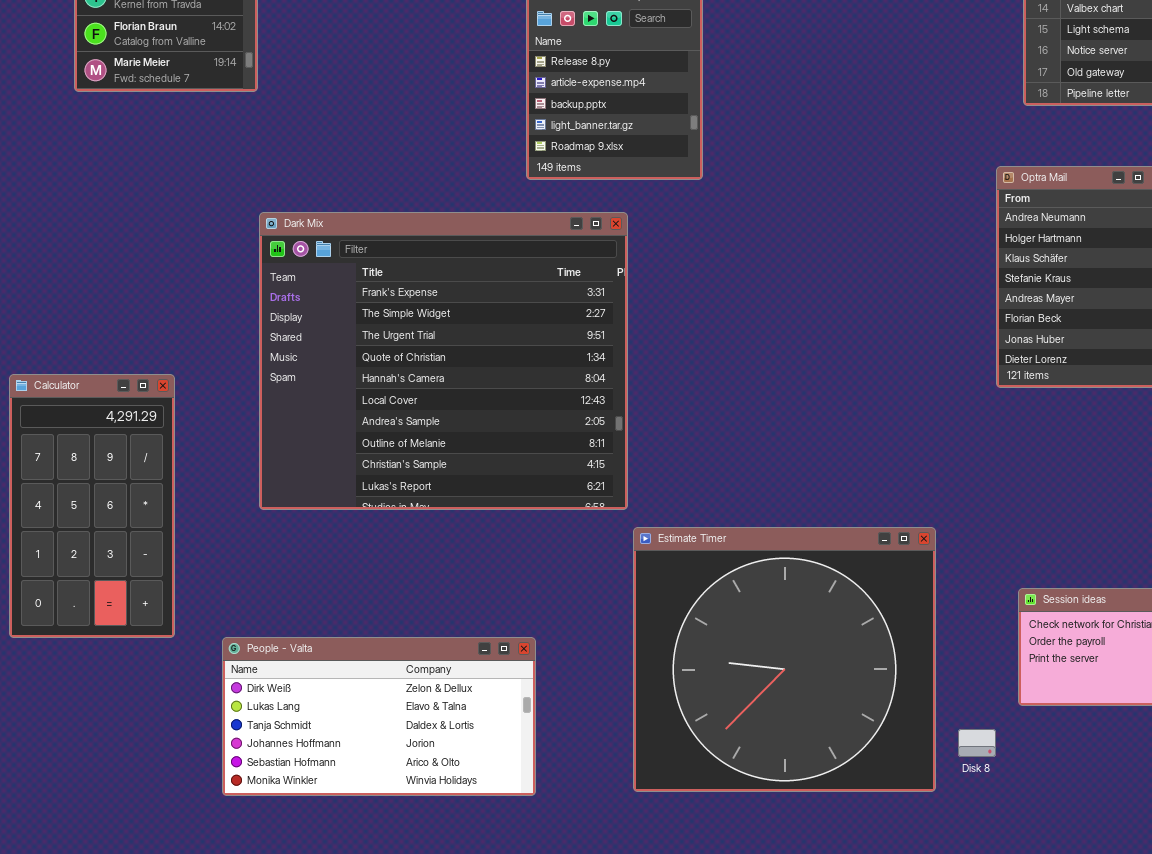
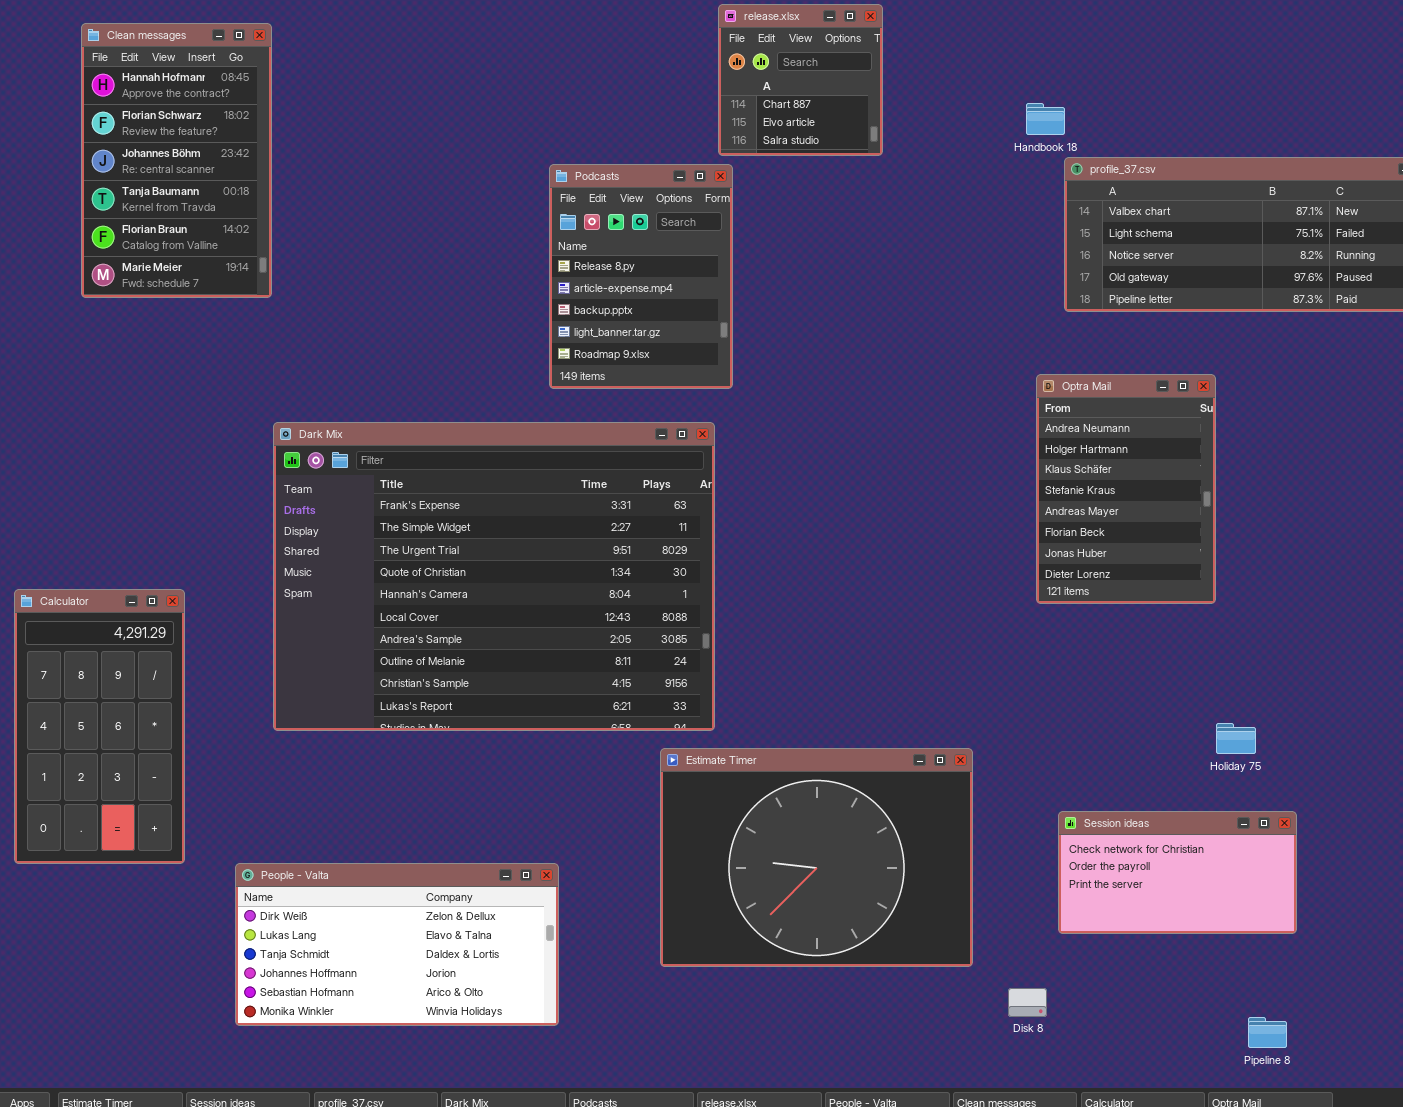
Dark Mix: [259,212,628,510] -> [273,422,715,731], resized
Estimate Timer: [633,527,936,792] -> [660,748,973,967], resized
Disk 8: [958,729,996,757] -> [1008,988,1047,1017], moved

